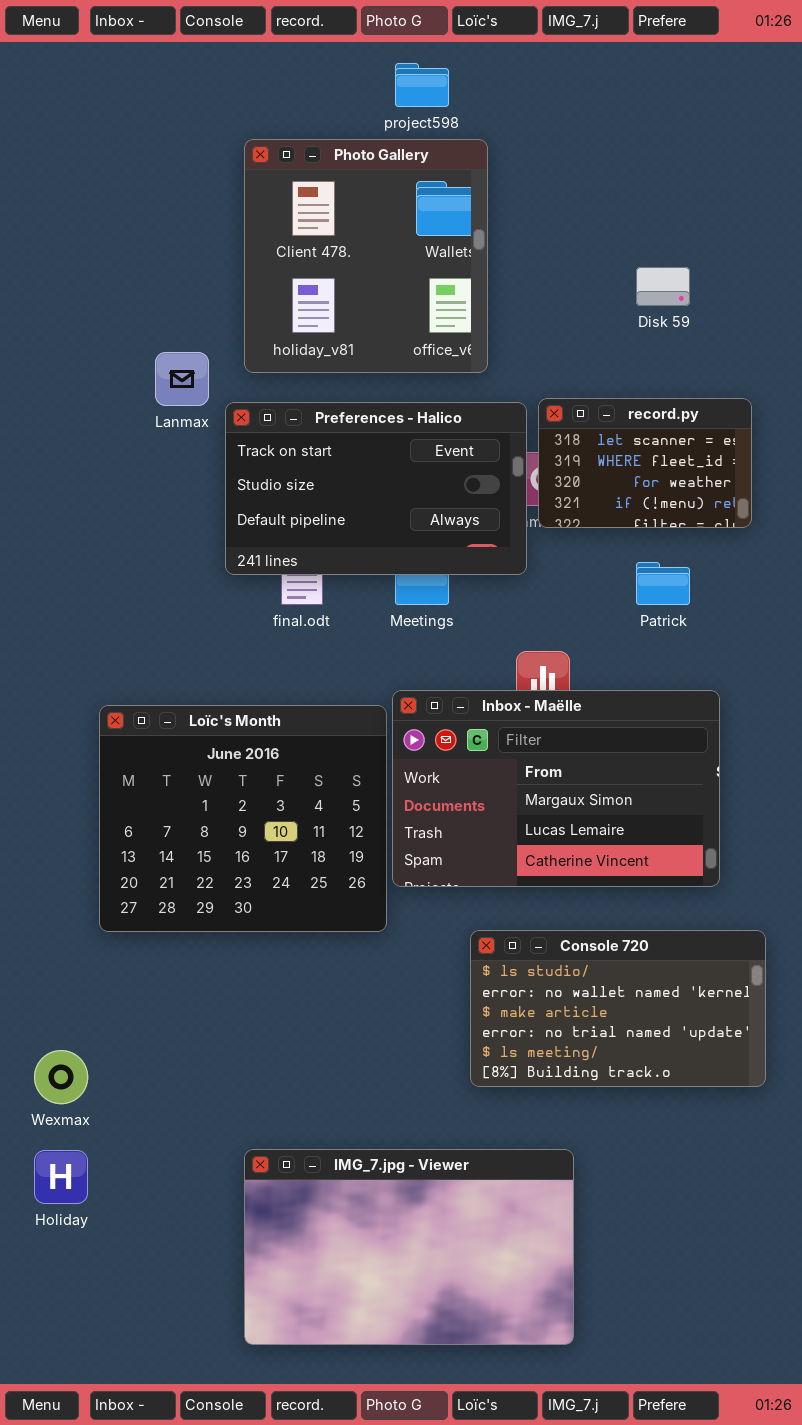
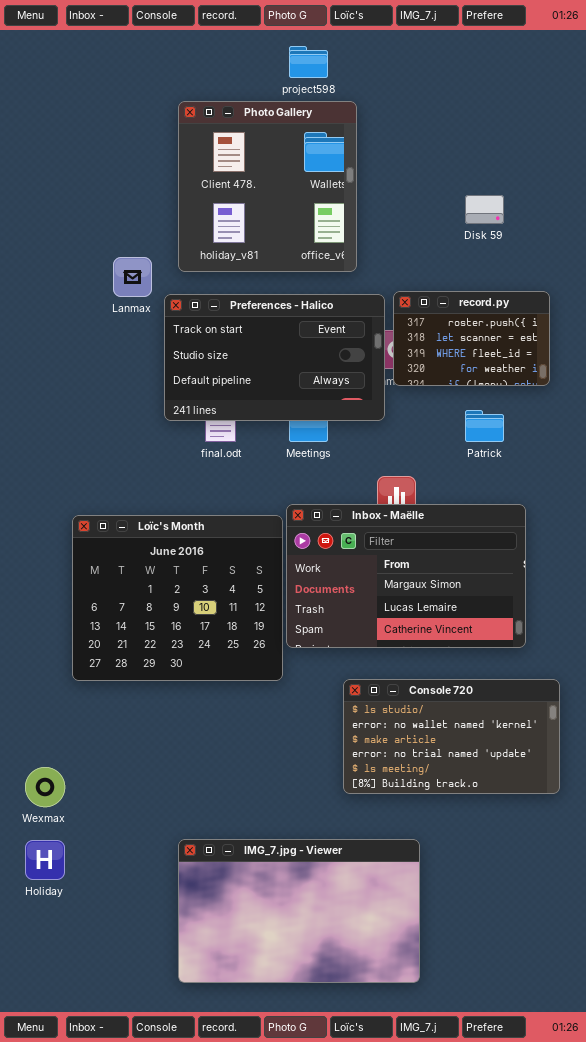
record.py: [538,398,752,528] -> [393,291,550,386], scrolled up 1 row

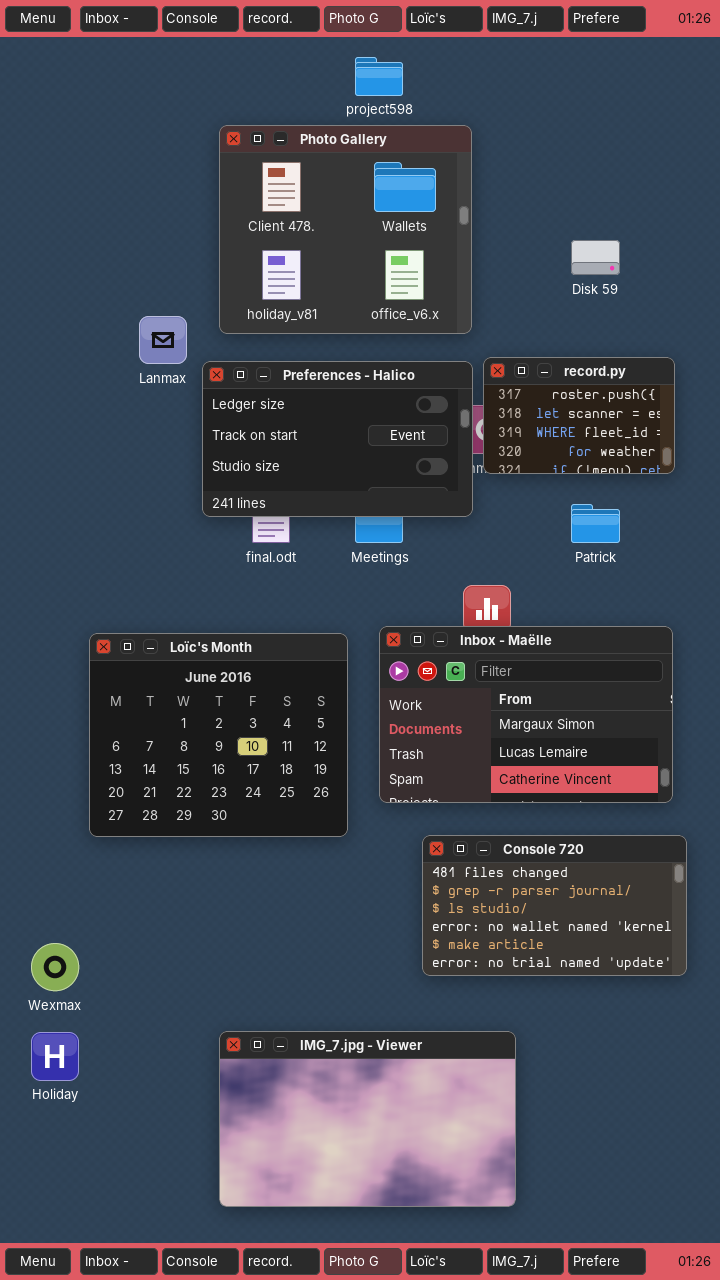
Photo Gallery: [178,101,357,272] -> [219,125,472,334], resized
Preferences - Halico: [164,294,385,421] -> [202,361,473,517], scrolled up 1 row
Inbox - Maëlle: [286,504,526,648] -> [379,626,673,803], moved
Console 720: [343,679,560,794] -> [422,835,687,976], scrolled up 2 rows

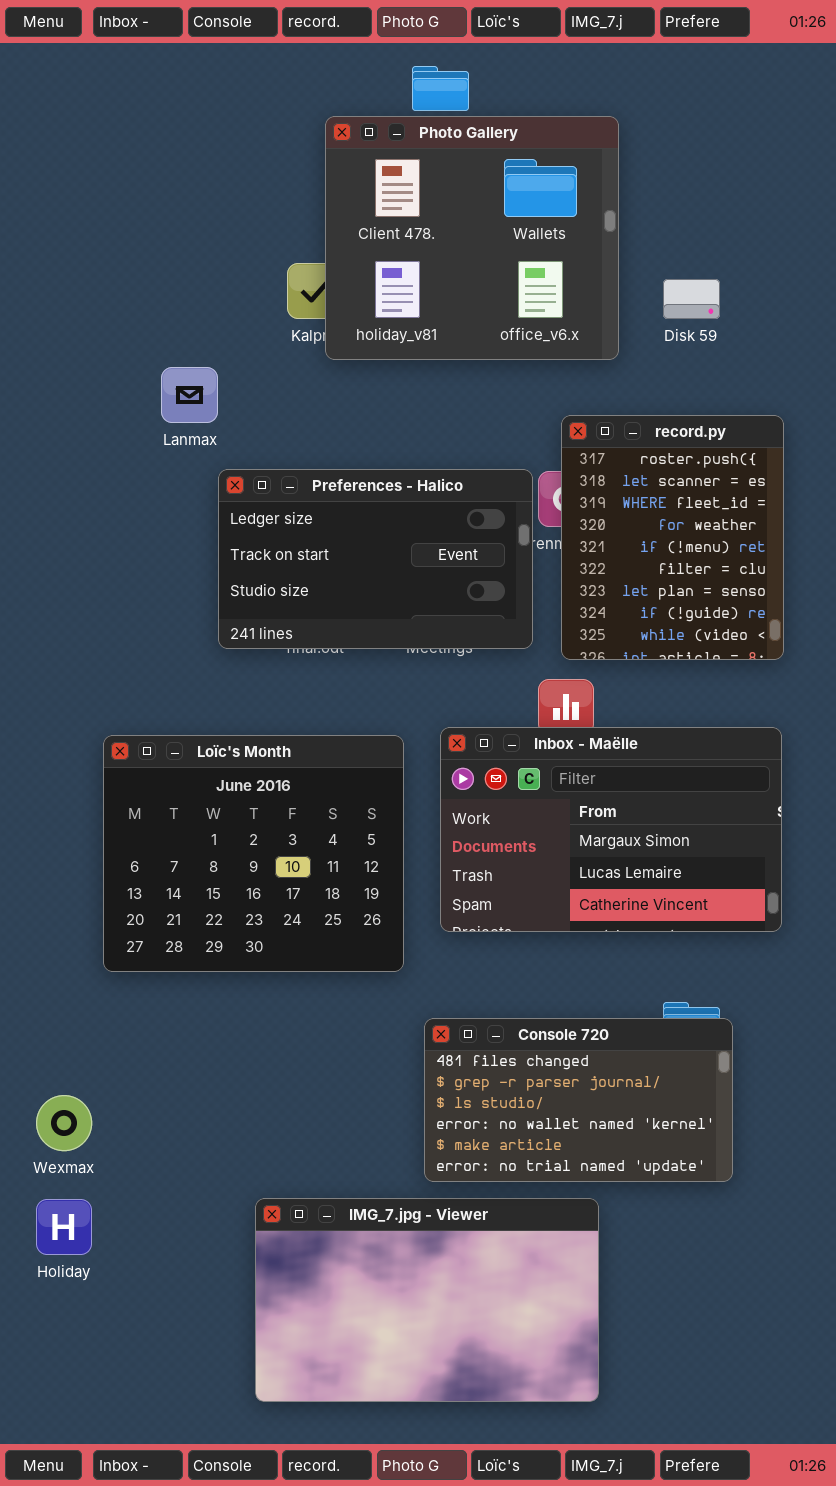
Photo Gallery: [219,125,472,334] -> [325,116,619,360], moved
record.py: [483,357,675,474] -> [561,415,784,660], resized
Preferences - Halico: [202,361,473,517] -> [218,469,533,649], moved
Console 720: [422,835,687,976] -> [424,1018,733,1182], moved

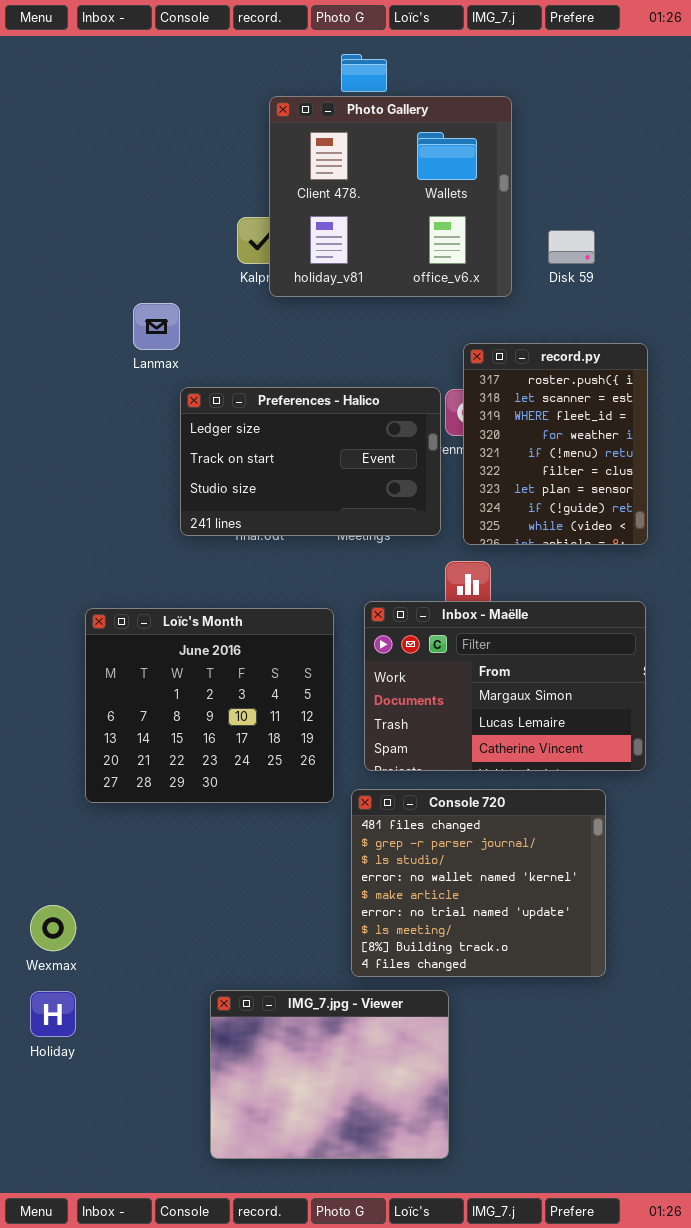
Console 720: [424,1018,733,1182] -> [351,789,606,977], resized
IMG_7.jpg - Viewer: [255,1198,599,1402] -> [210,990,449,1159], resized

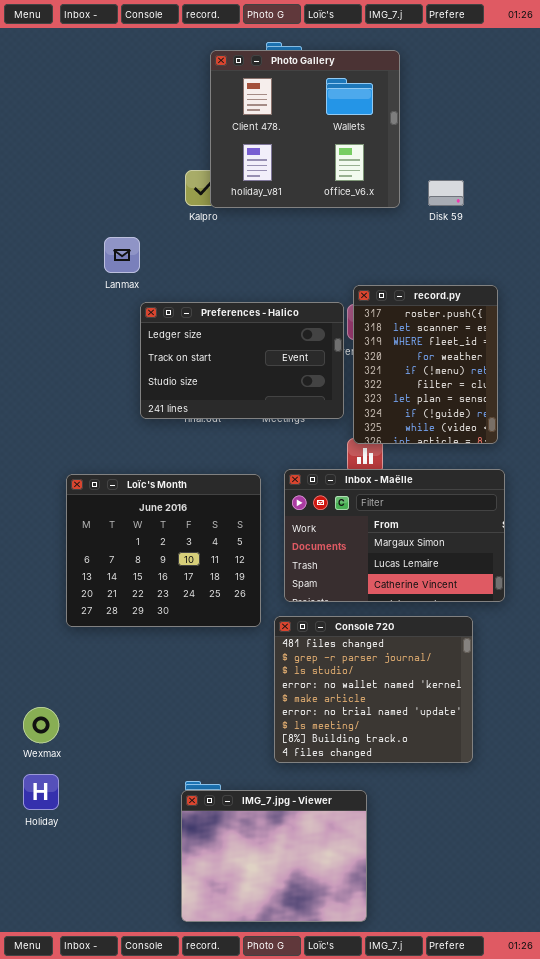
Photo Gallery: [269,96,512,297] -> [210,50,400,208], moved
record.py: [463,343,648,545] -> [353,285,498,444], moved
IMG_7.jpg - Viewer: [210,990,449,1159] -> [181,790,367,922], moved

